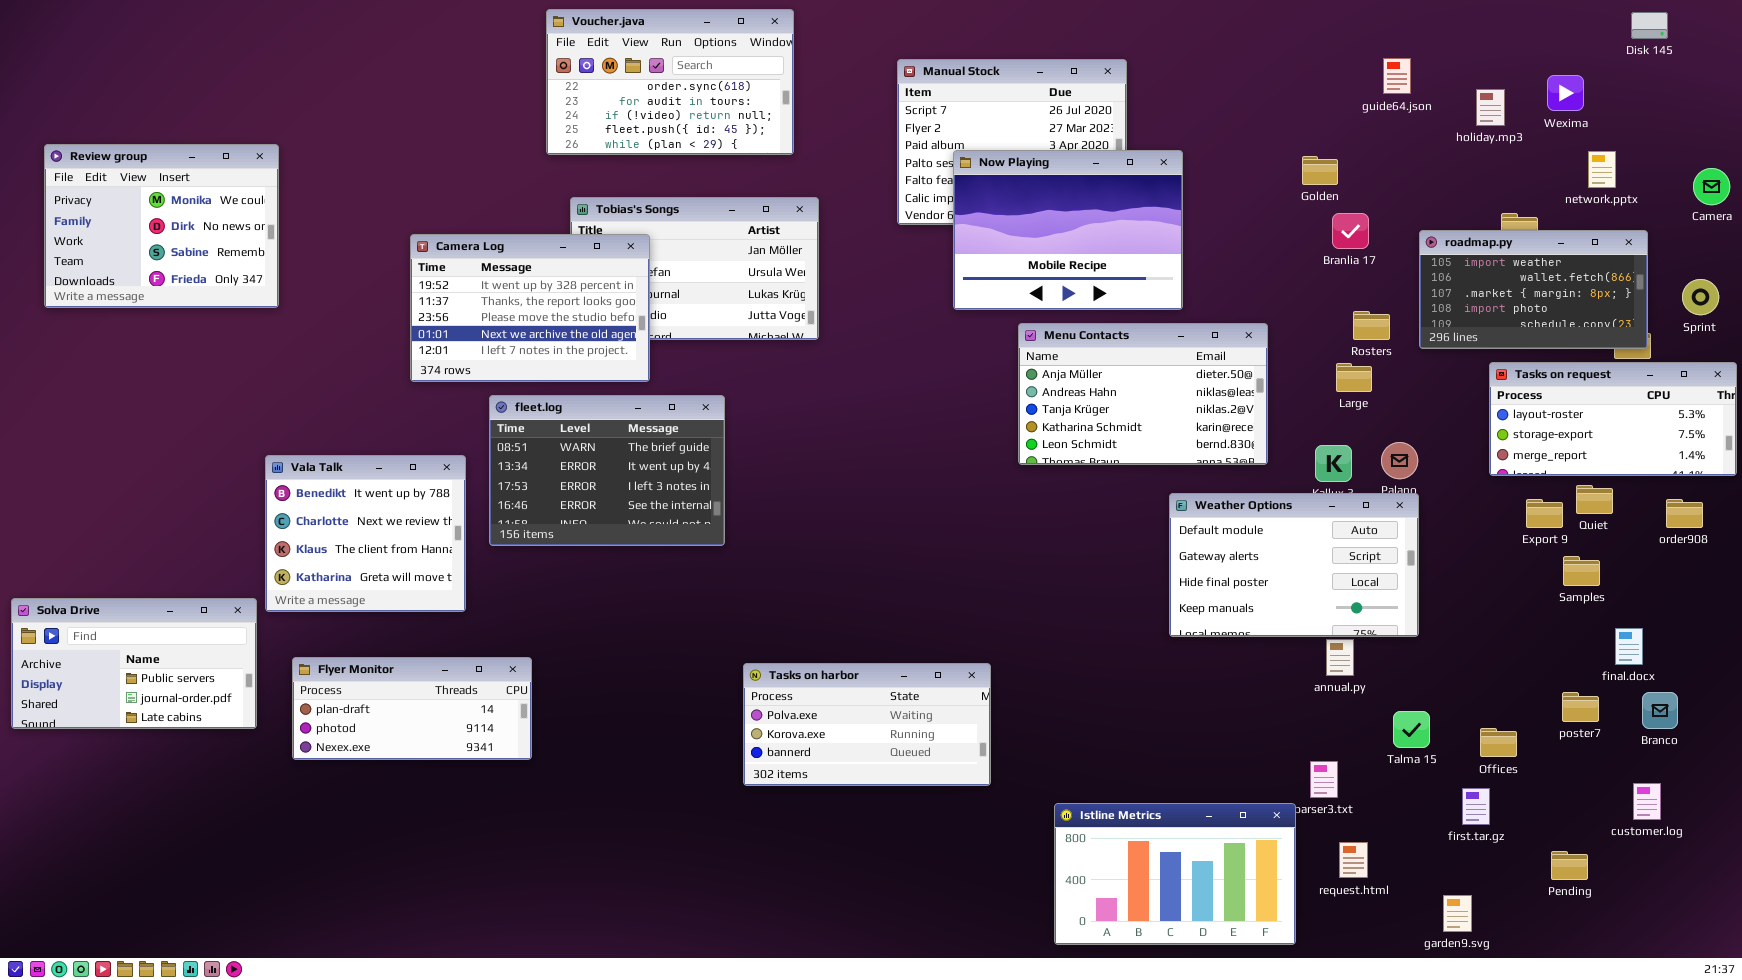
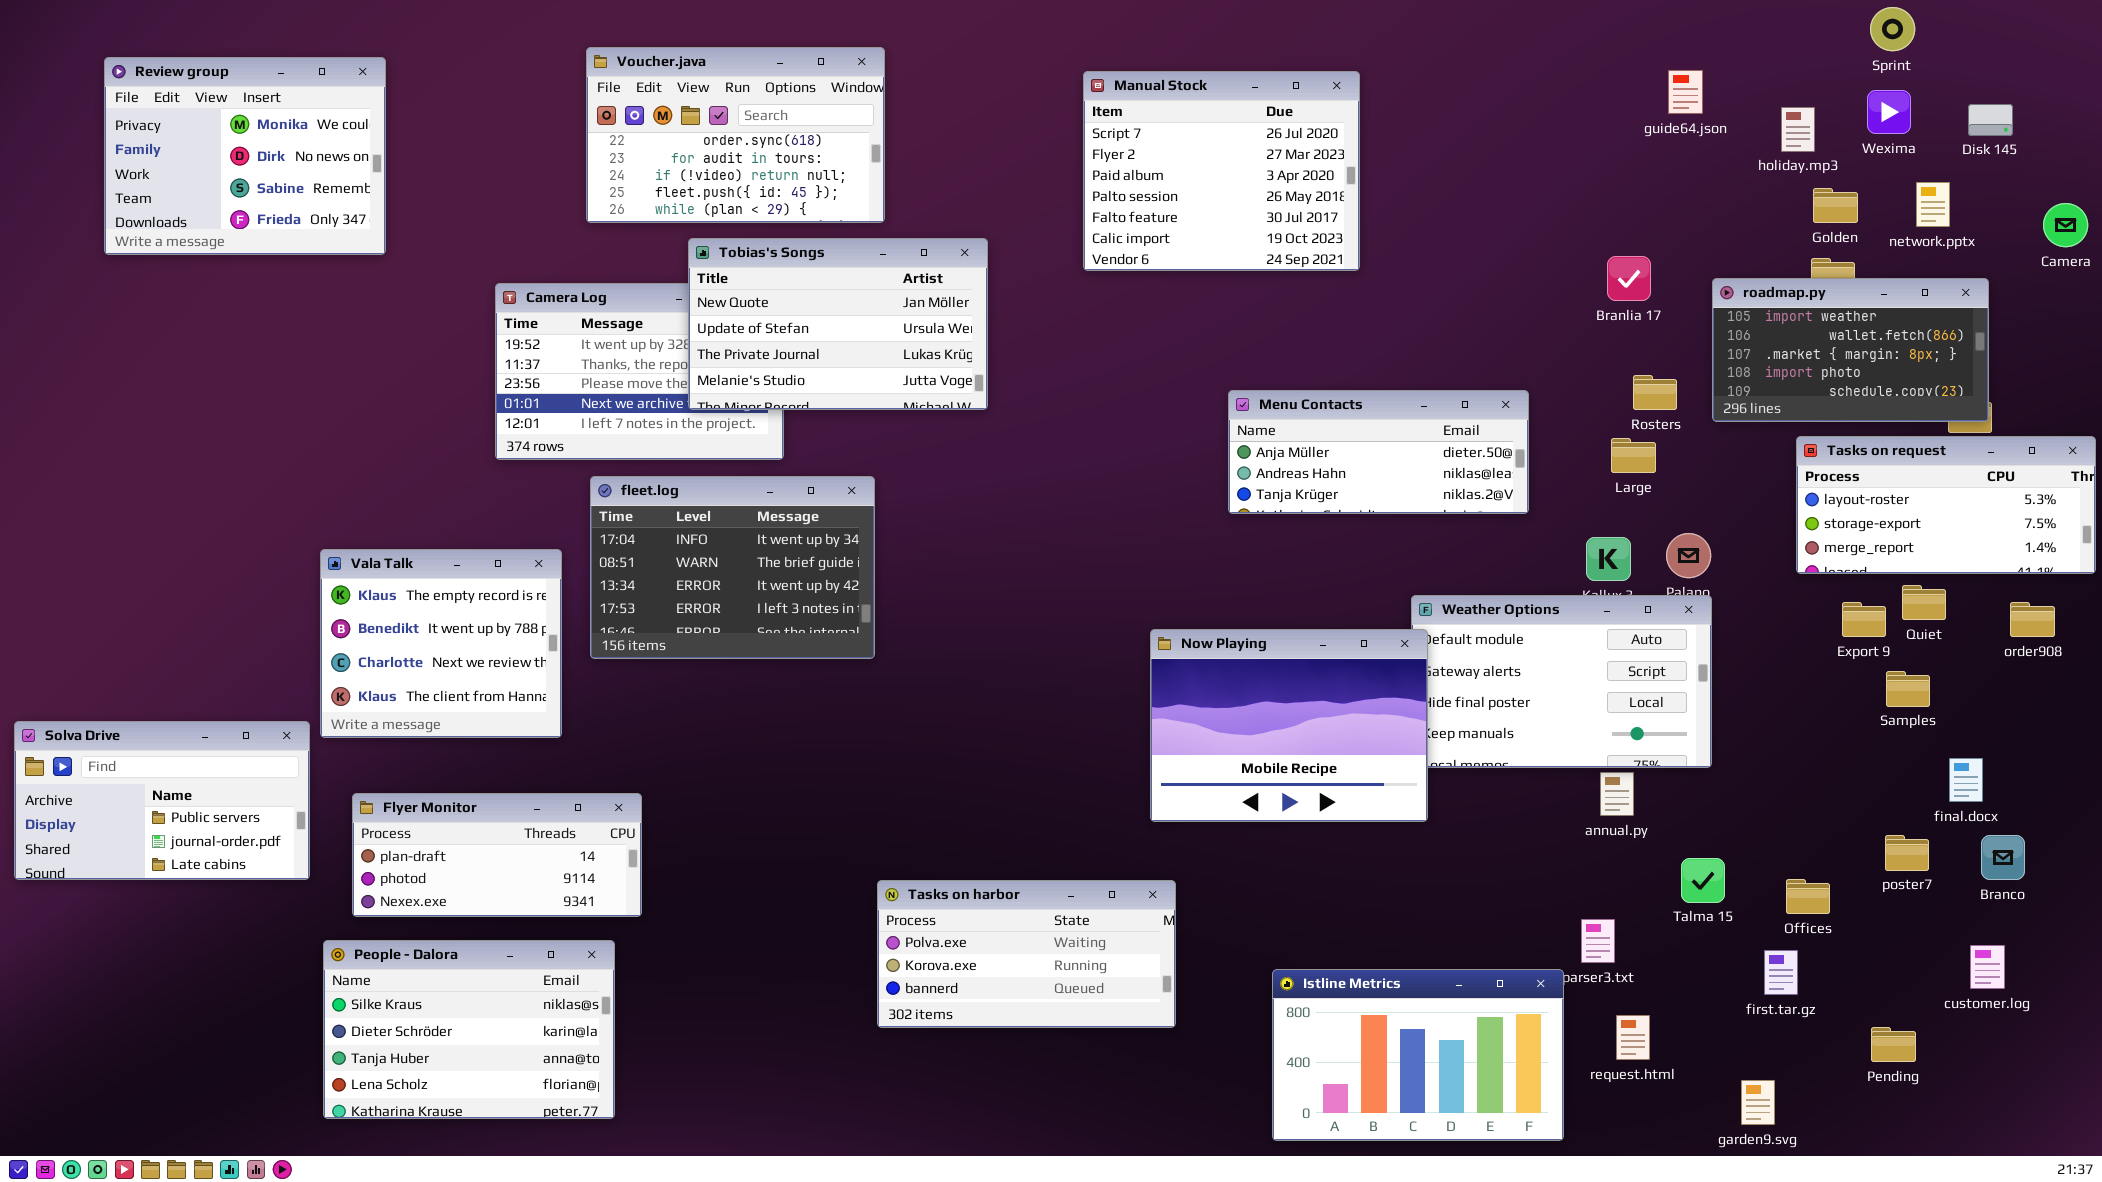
Voucher.java: [546,9,794,155] -> [586,47,885,223], moved
Disk 145: [1631,12,1668,39] -> [1968,104,2013,136], moved
Review group: [44,144,279,308] -> [104,57,386,255], moved
Now Playing: [953,150,1183,310] -> [1150,629,1428,822], moved
Golden: [1302,156,1338,185] -> [1813,188,1858,223], moved
Tobias's Songs: [570,197,819,340] -> [688,238,988,410], raised
Sprint: [1682,279,1719,315] -> [1870,7,1915,51], moved
Menu Contacts: [1018,323,1268,465] -> [1228,390,1529,514], resized
fleet.log: [489,395,725,546] -> [590,476,875,659], scrolled up 1 row
Vala Talk: [265,455,466,612] -> [320,549,562,738], scrolled up 1 row
Tasks on harbor: [743,663,991,786] -> [877,880,1176,1028], moved
People - Dalora: none -> [323,940,615,1119], opened

